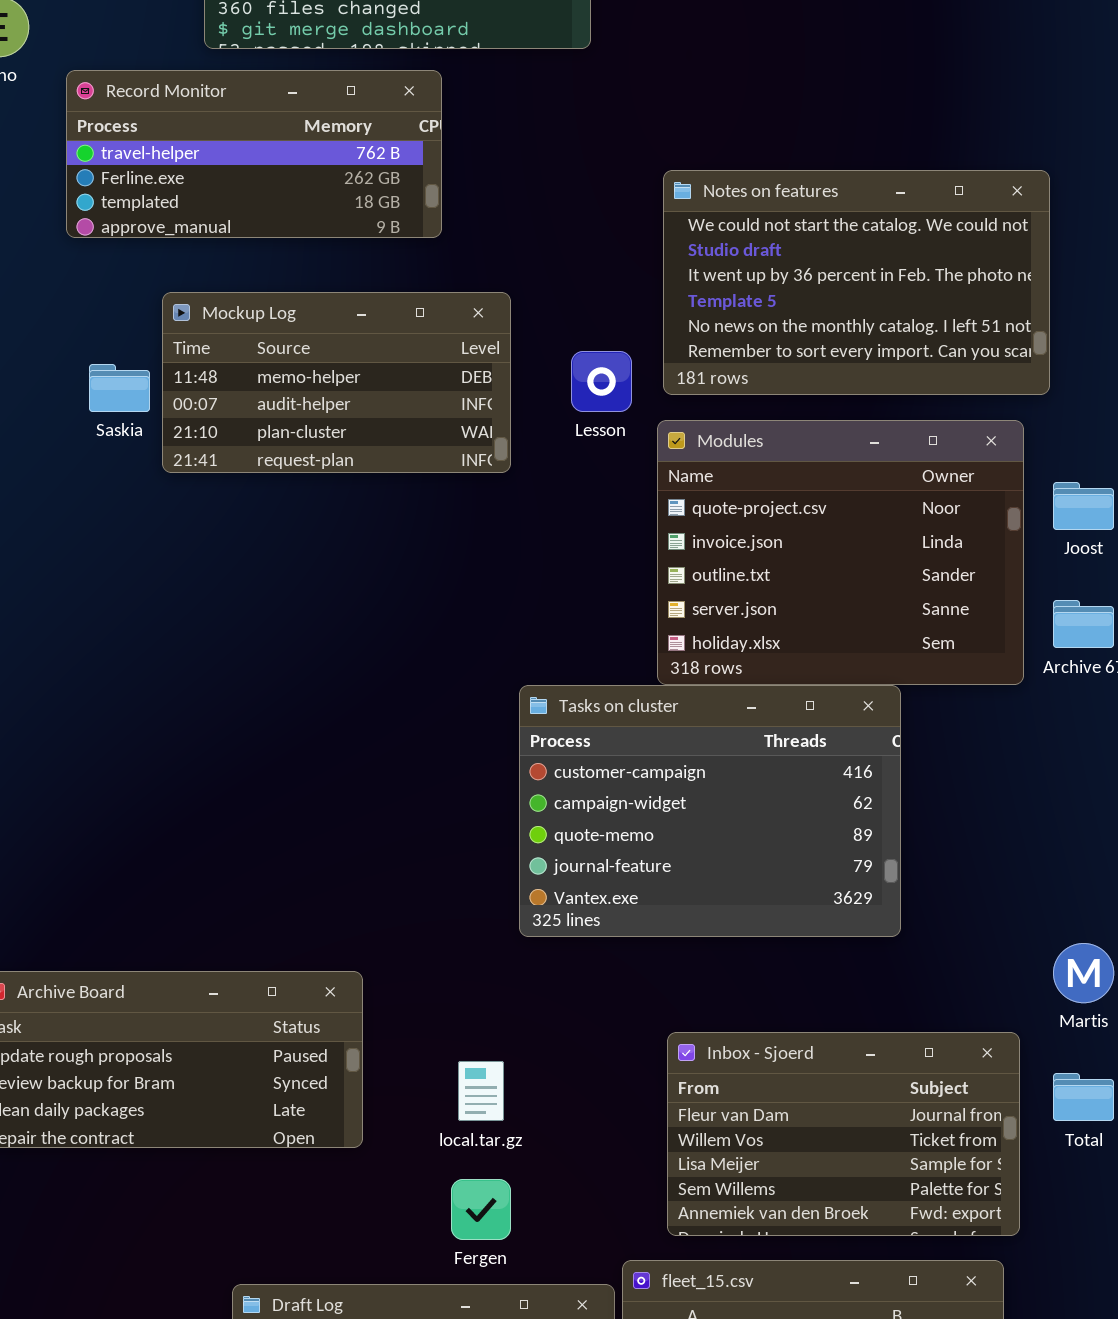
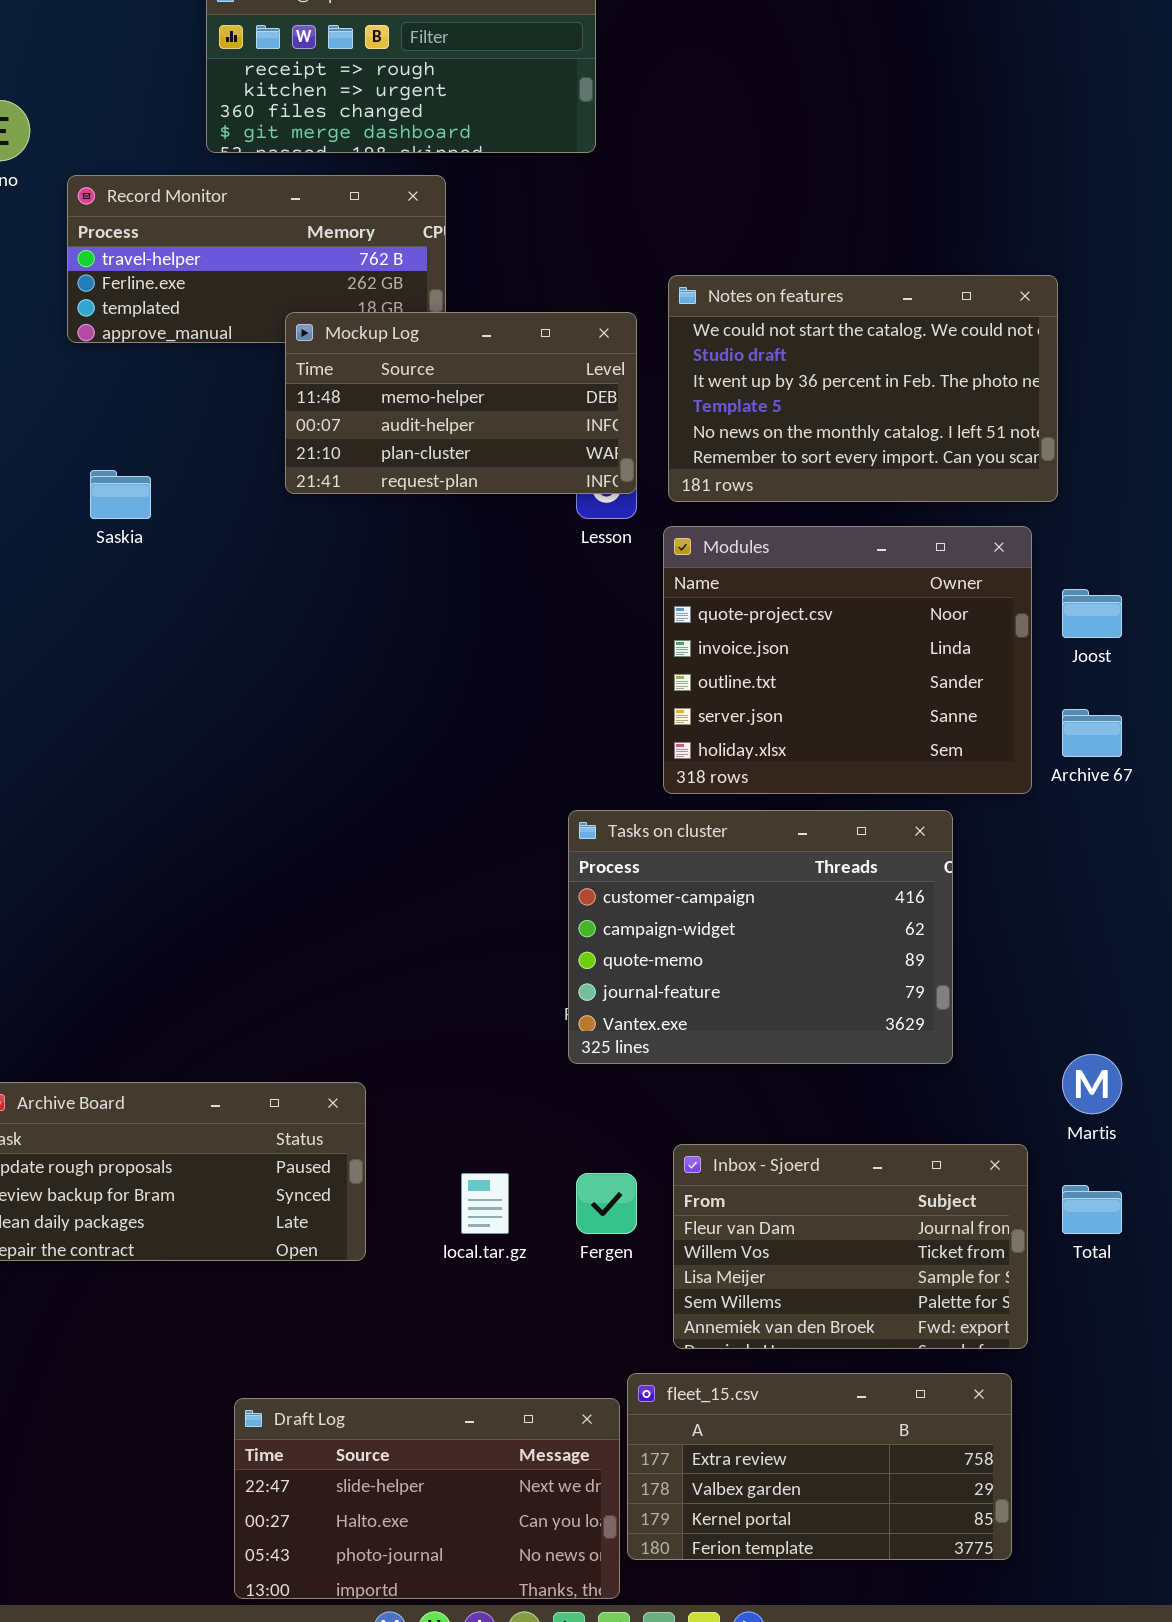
Mockup Log: [162,292,511,473] -> [285,312,637,494], moved
Tasks on cluster: [519,685,901,937] -> [568,810,953,1064], moved
Fergen: [451,1179,511,1240] -> [576,1173,637,1234], moved

